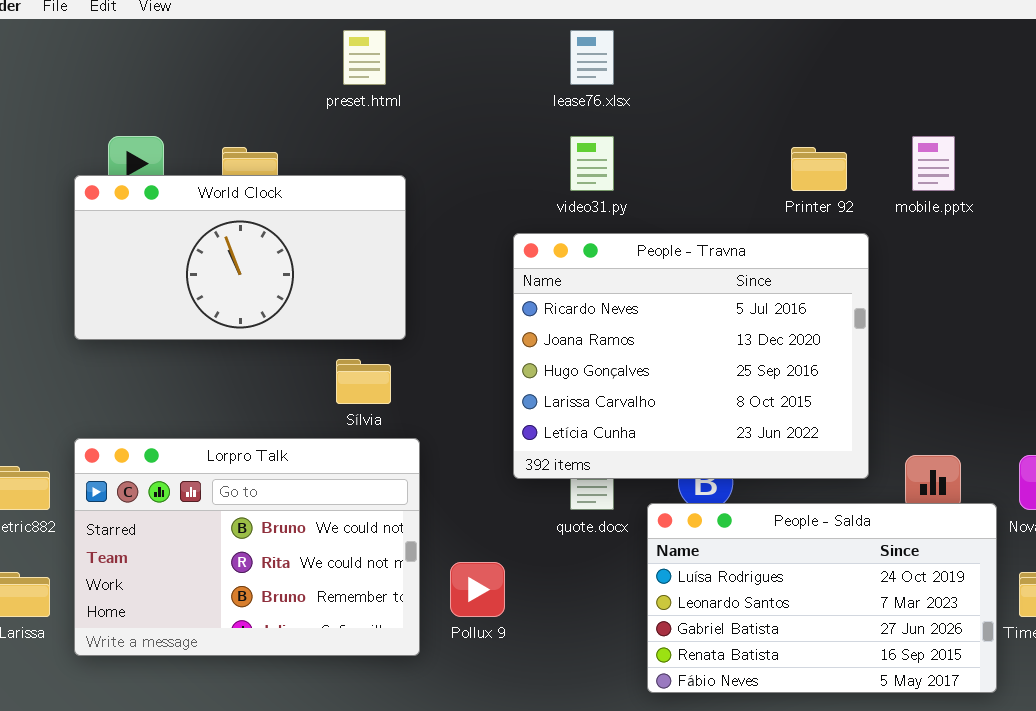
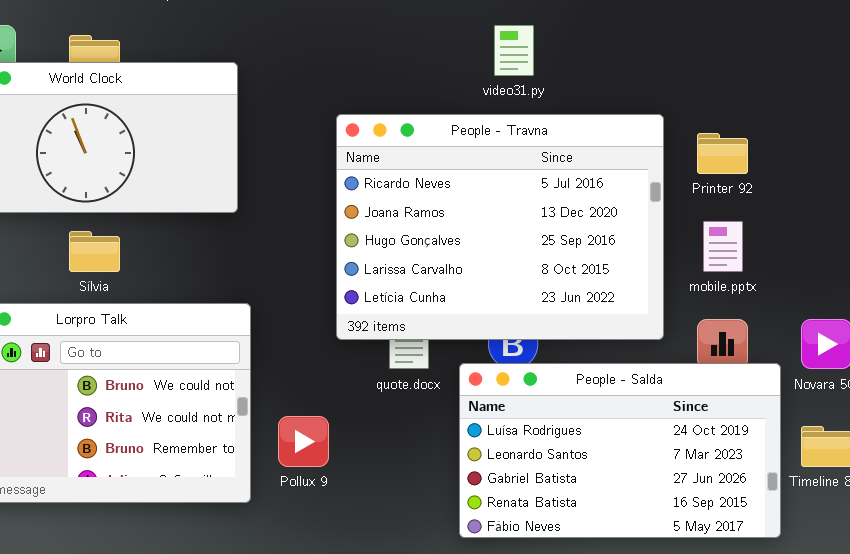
video31.py: [570,136,614,191] -> [494,25,534,76], moved
mobile.pptx: [912,136,955,191] -> [703,221,743,272], moved
Printer 92: [791,147,847,191] -> [697,133,748,174], moved
Sílvia: [336,359,391,404] -> [69,231,120,272], moved

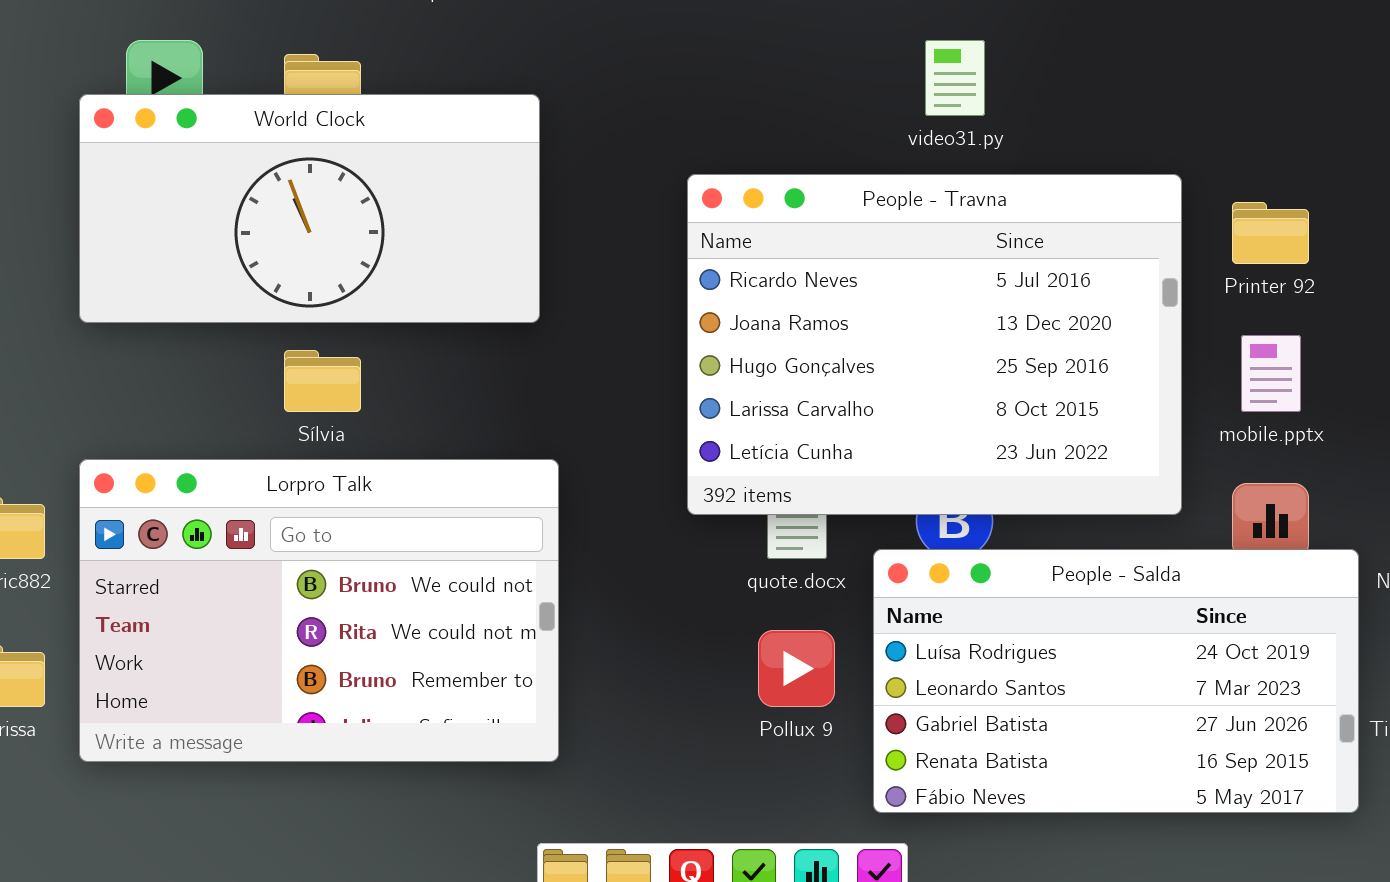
Pollux 9: [278,416,329,467] -> [758,630,835,707], moved

